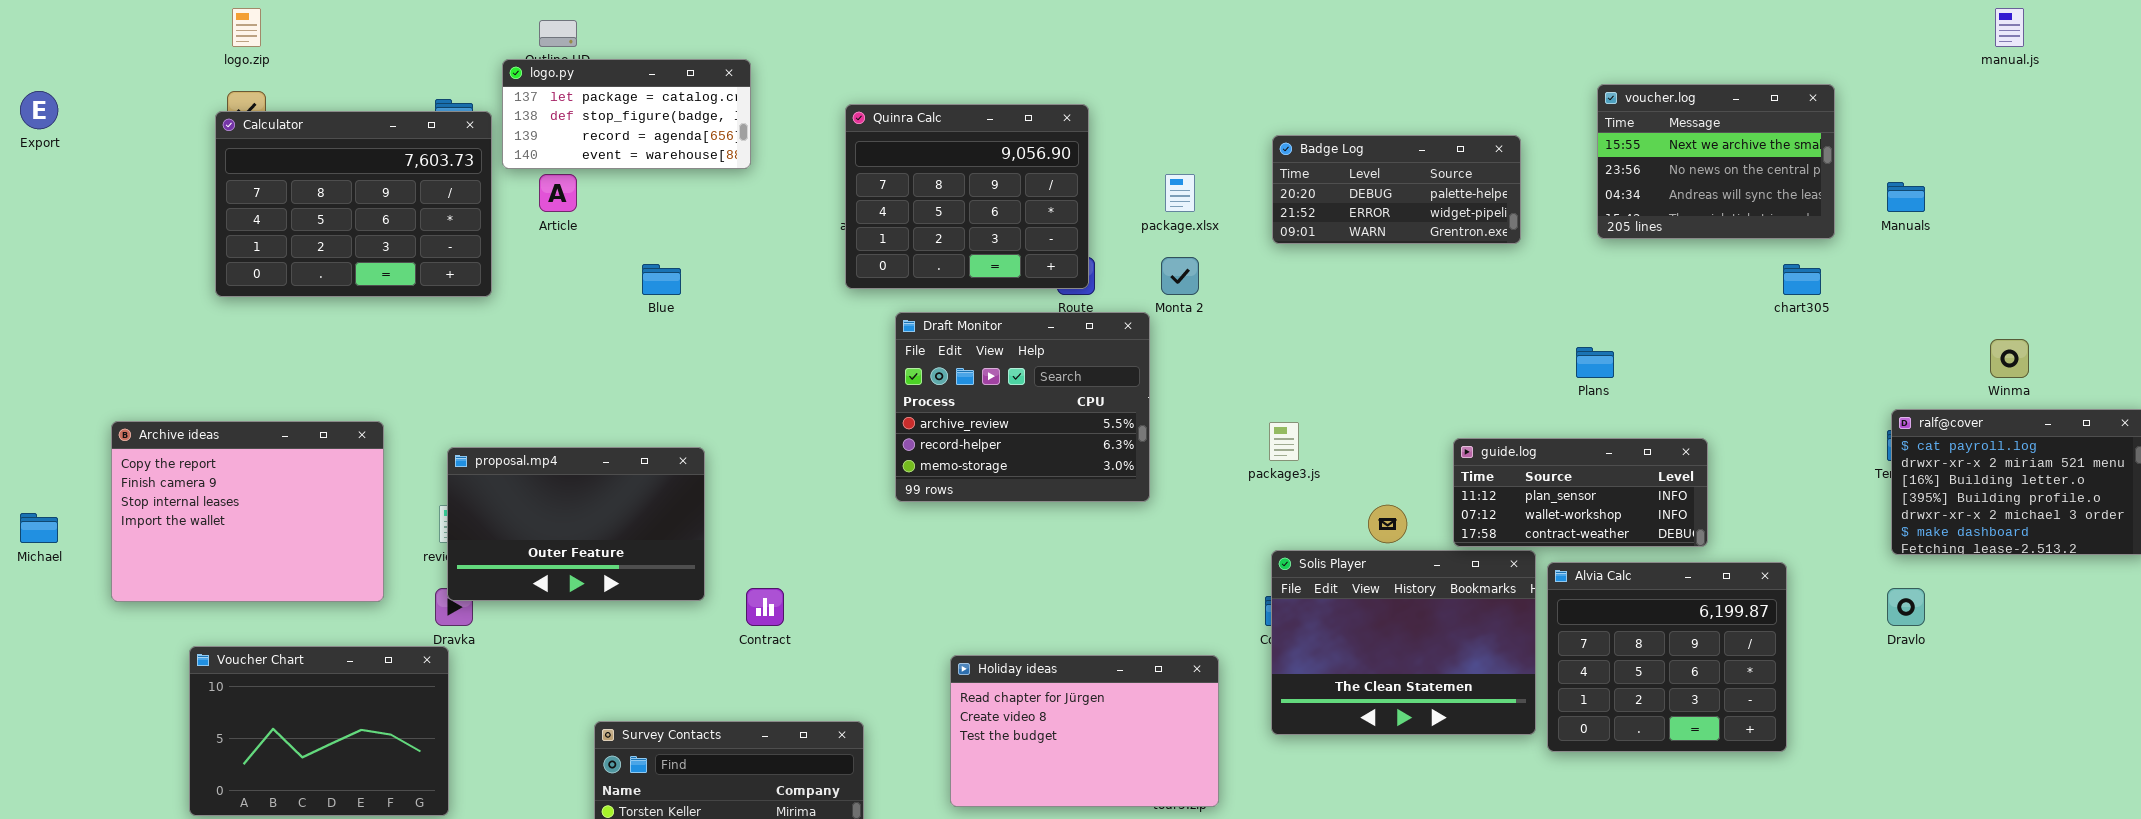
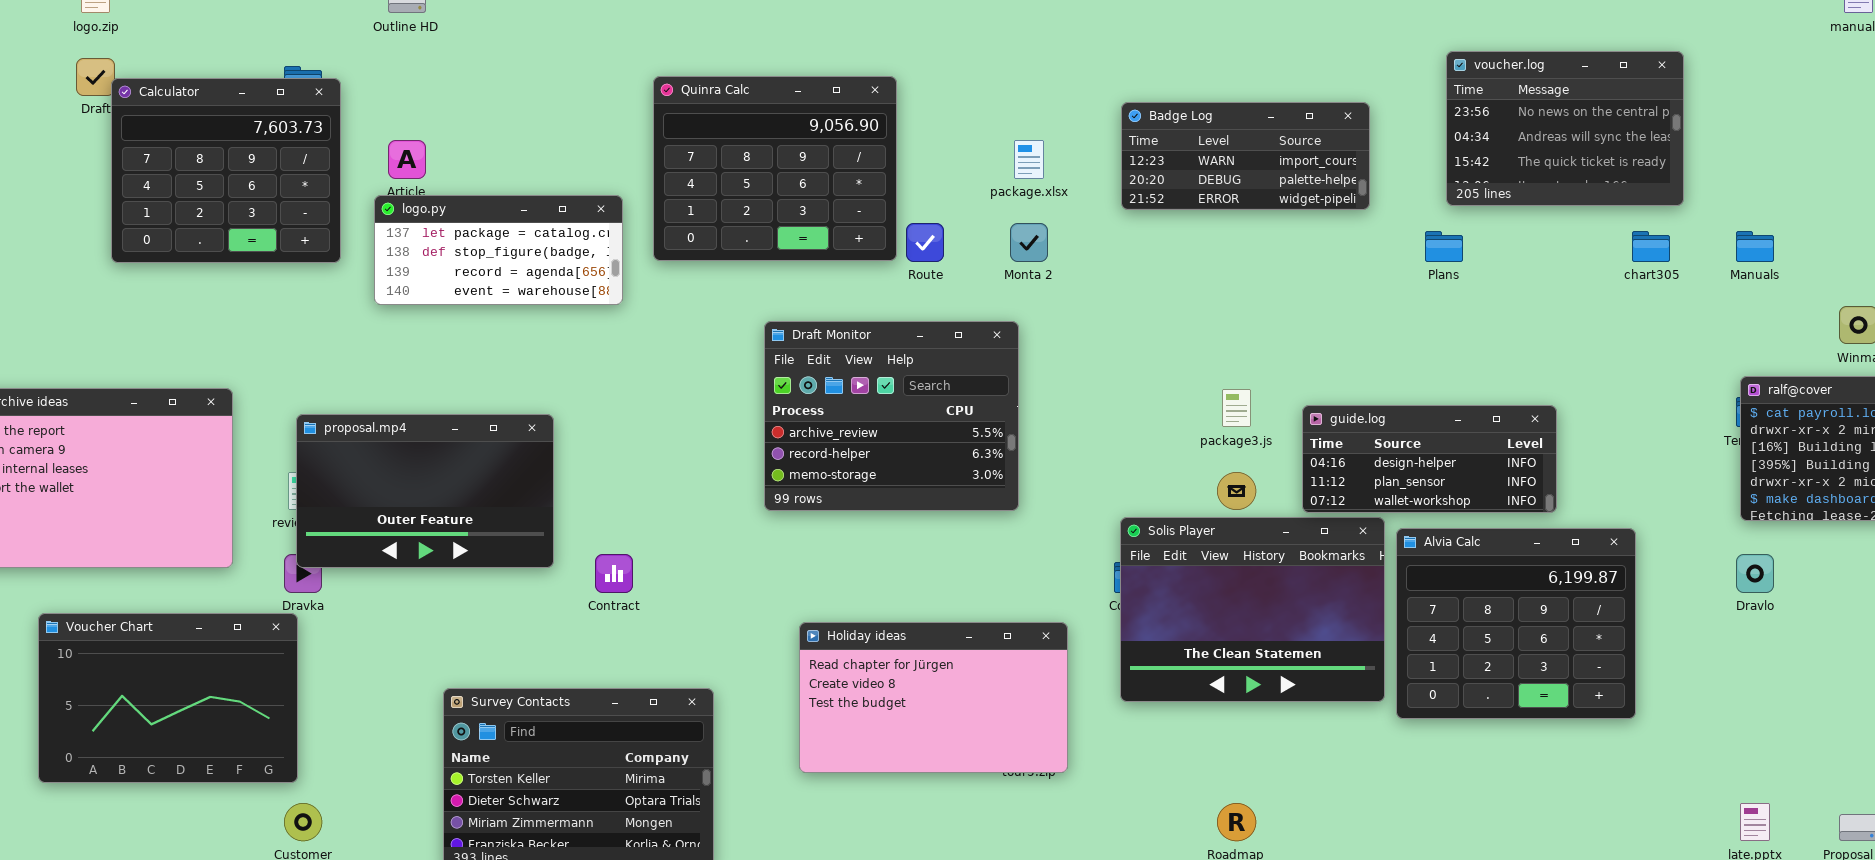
logo.py: [502,59,751,169] -> [374,195,623,305], moved
voucher.log: [1597,84,1835,239] -> [1446,51,1684,206], scrolled down 1 row
Quinra Calc: [845,104,1089,289] -> [653,76,897,261], moved
Calculator: [215,111,492,297] -> [111,78,341,263], resized
Badge Log: [1272,135,1521,244] -> [1121,102,1370,210], scrolled up 1 row
Manuals: [1887,182,1925,212] -> [1736,231,1774,262], moved
Draft Monitor: [895,312,1150,502] -> [764,321,1019,511], moved
Plans: [1576,347,1614,378] -> [1425,231,1463,262], moved
package3.js: [1269,422,1299,461] -> [1222,389,1251,427], moved
guide.log: [1453,438,1708,547] -> [1302,405,1557,513], scrolled up 1 row

